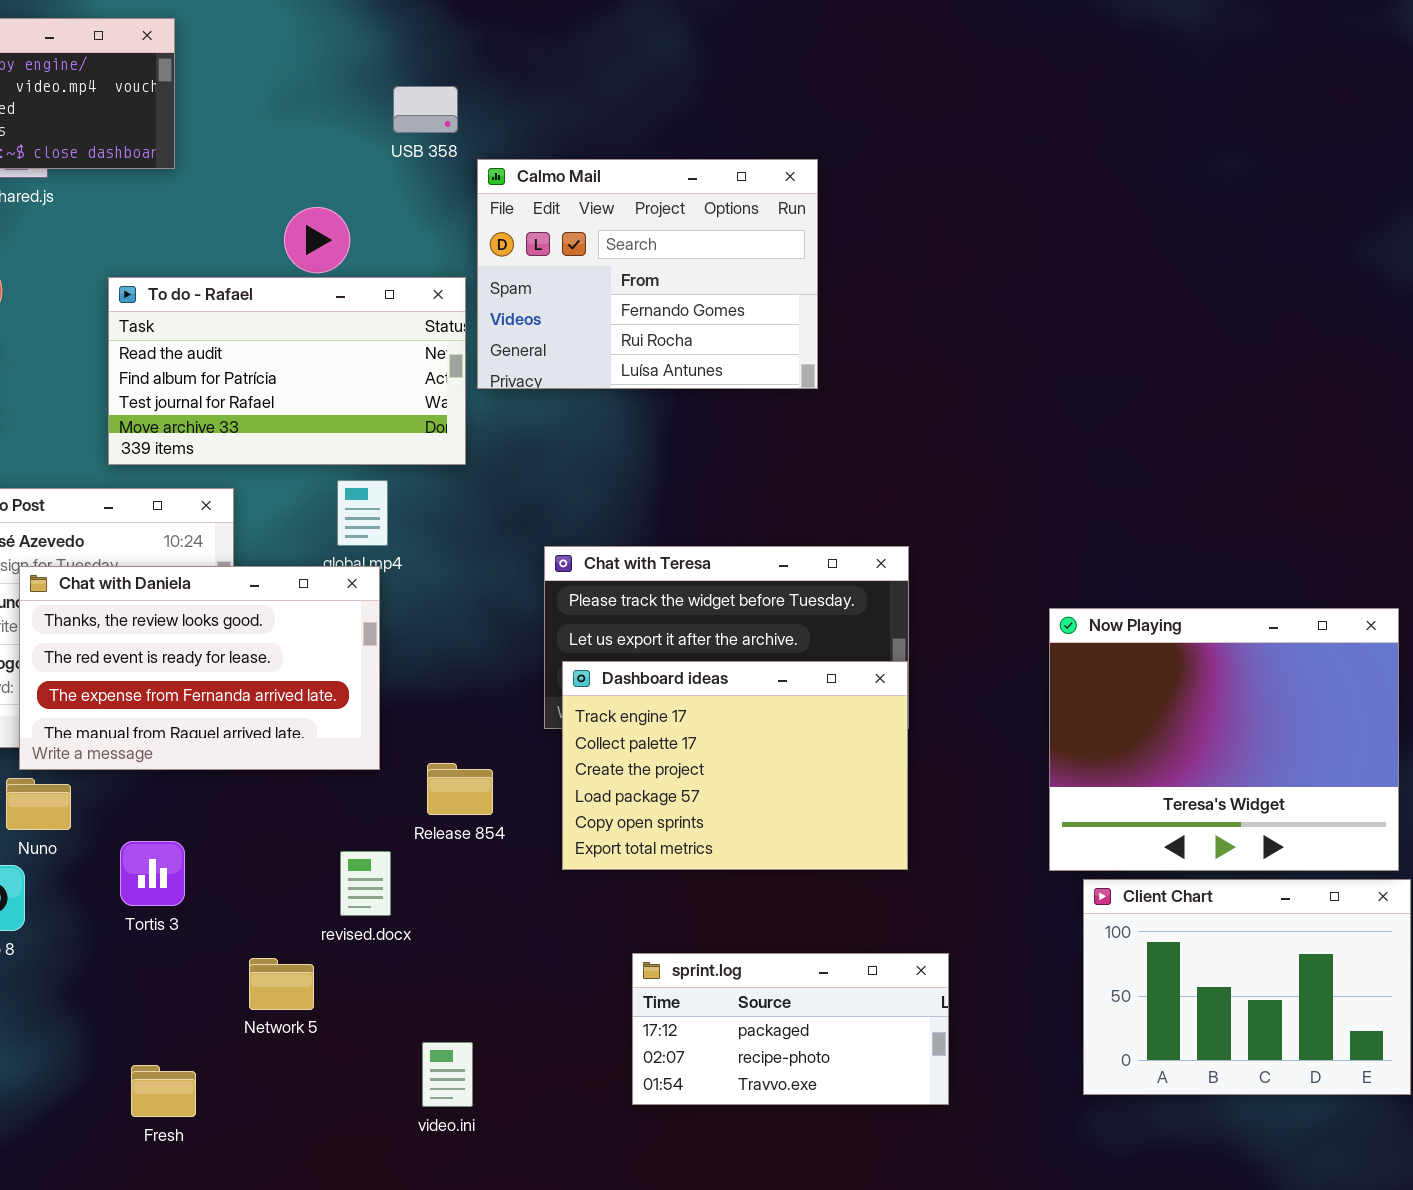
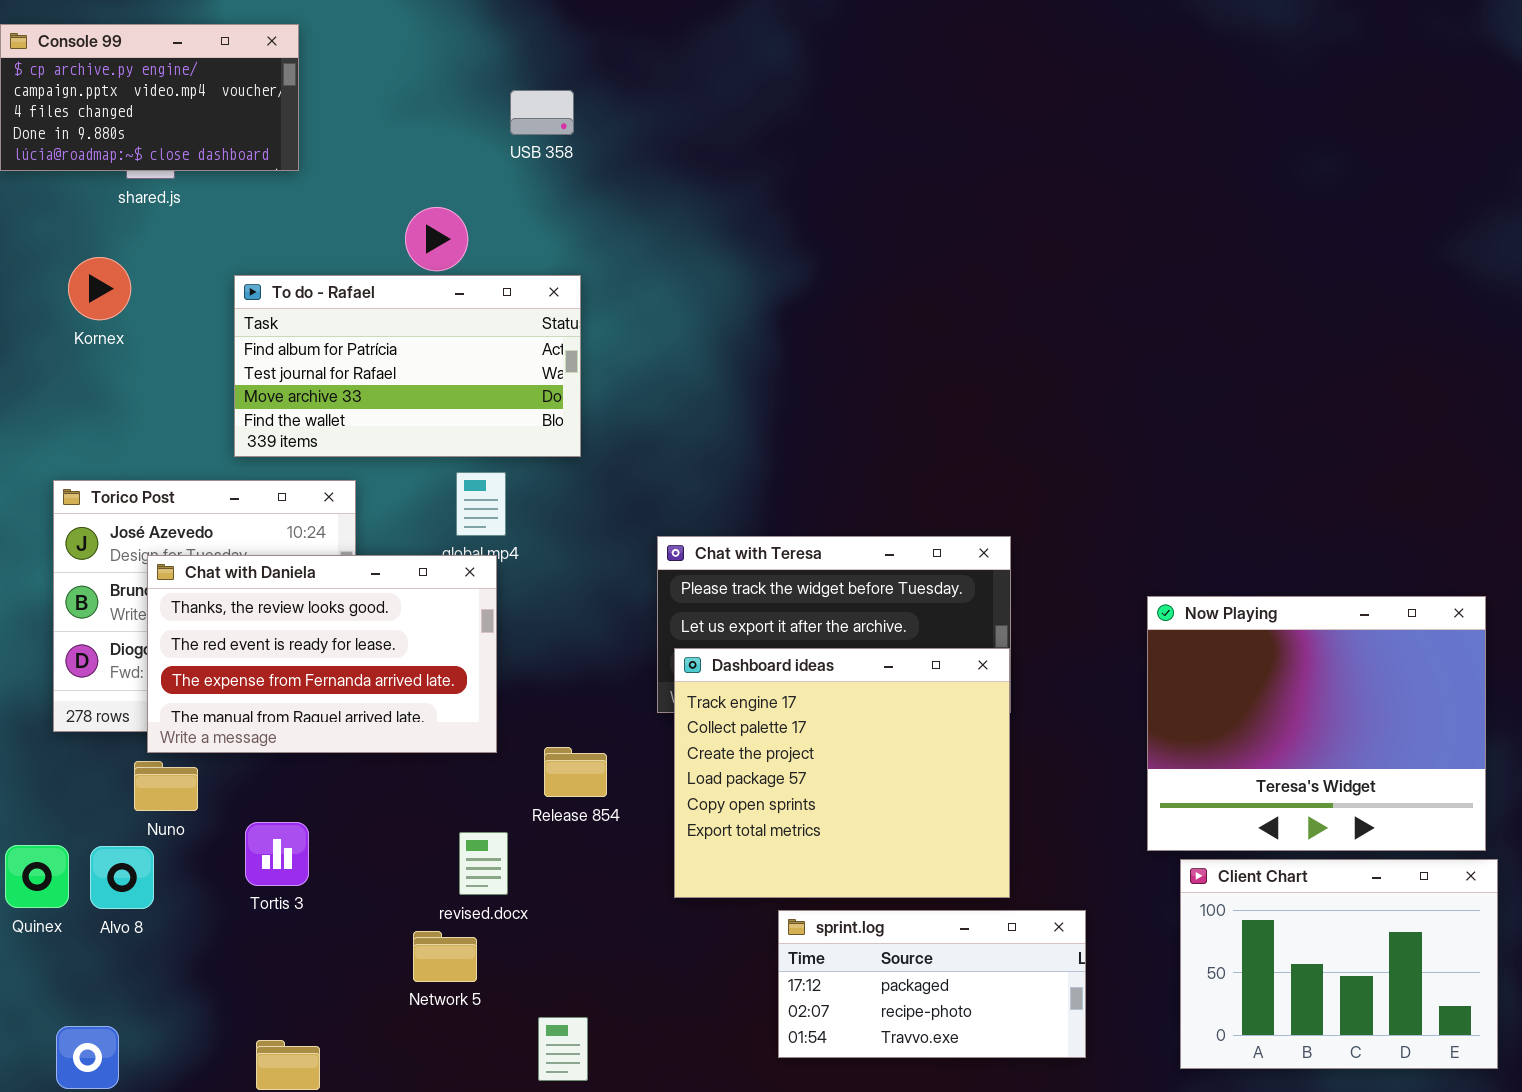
Calmo Mail: [477,159,818,389] -> none, closed
To do - Rafael: [108,277,466,465] -> [234,275,581,457], scrolled down 1 row
Dashboard ideas: [562,661,908,870] -> [674,648,1010,898], resized
sprint.log: [632,953,949,1105] -> [778,910,1086,1058], moved
Network 5: [249,958,314,1010] -> [413,931,477,982], moved

